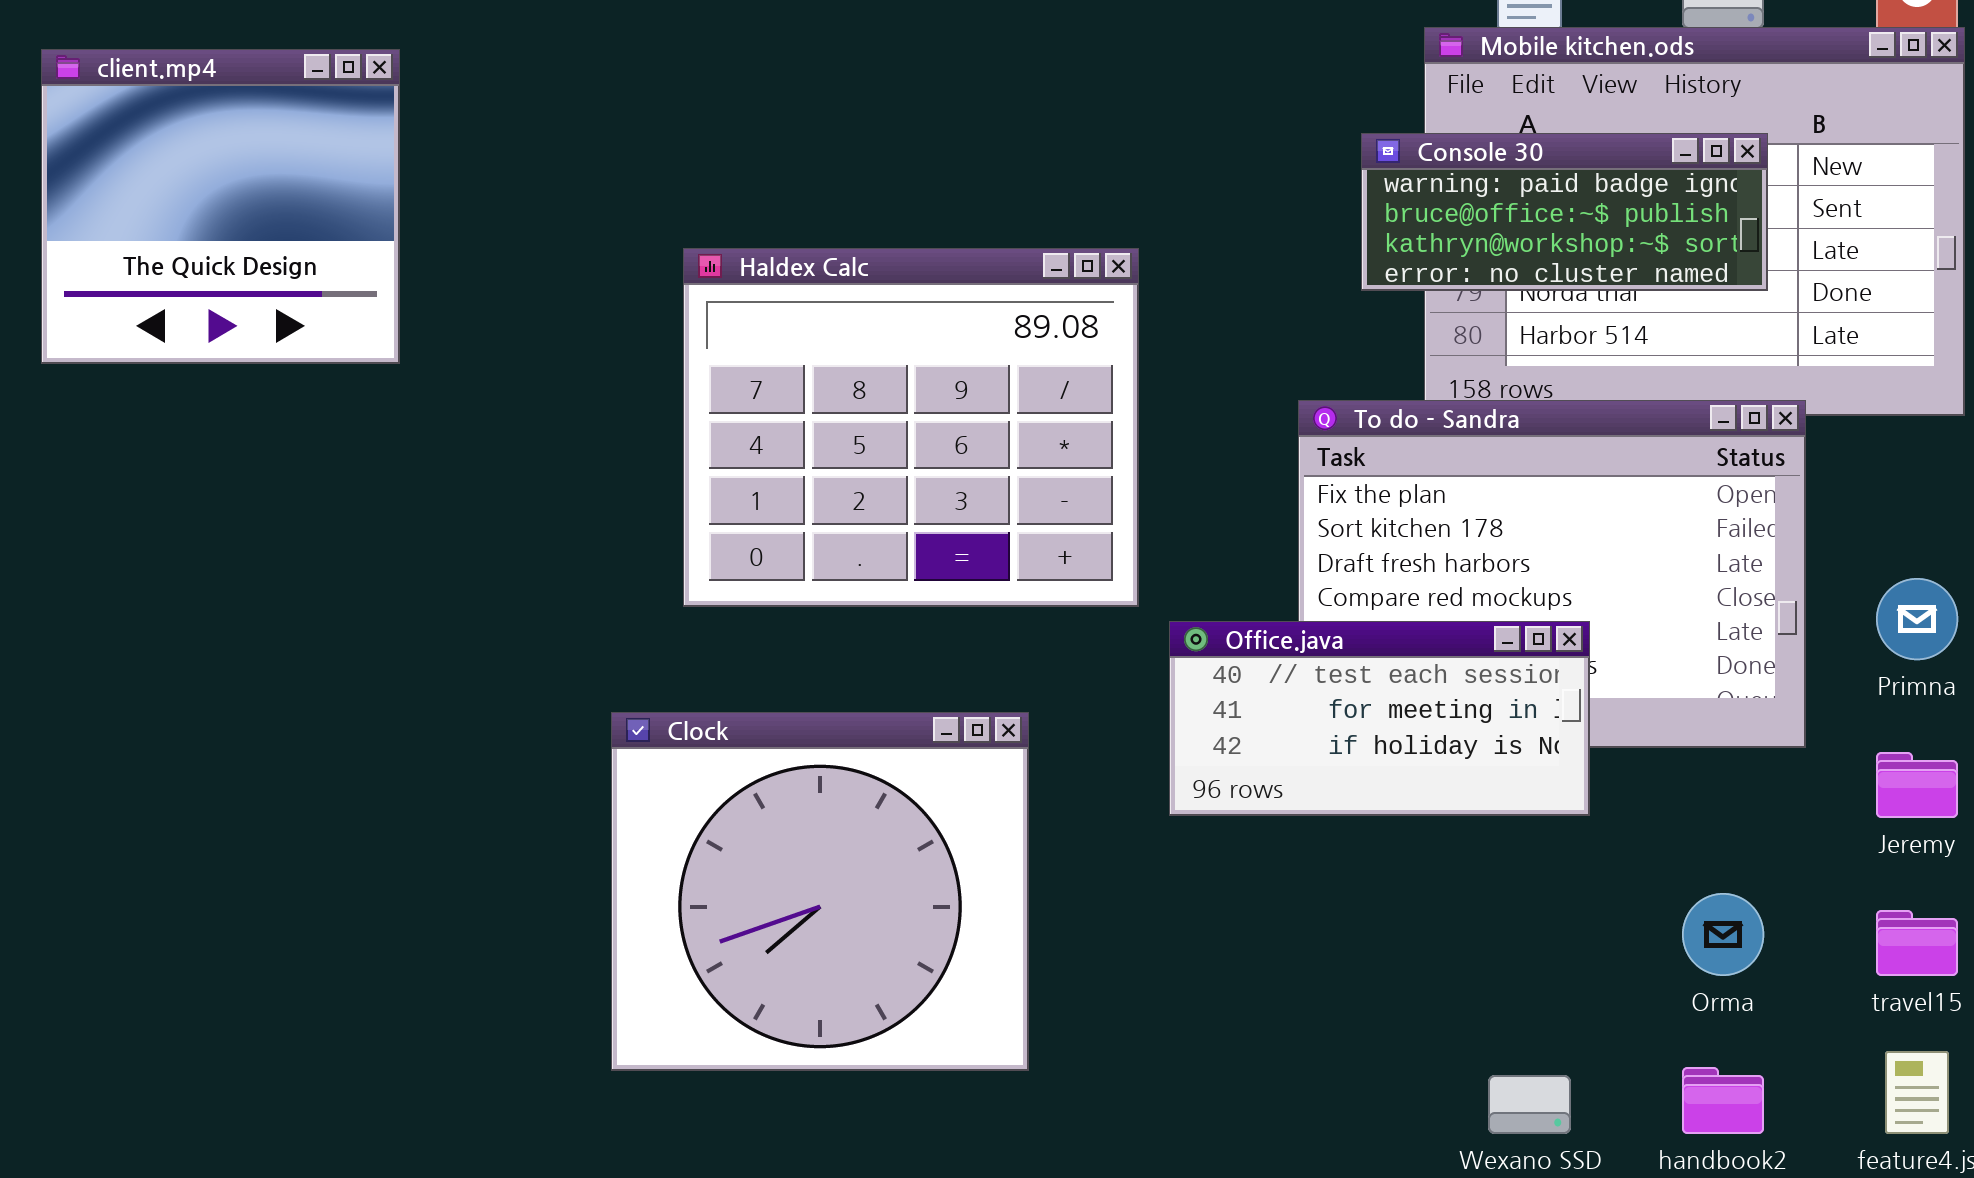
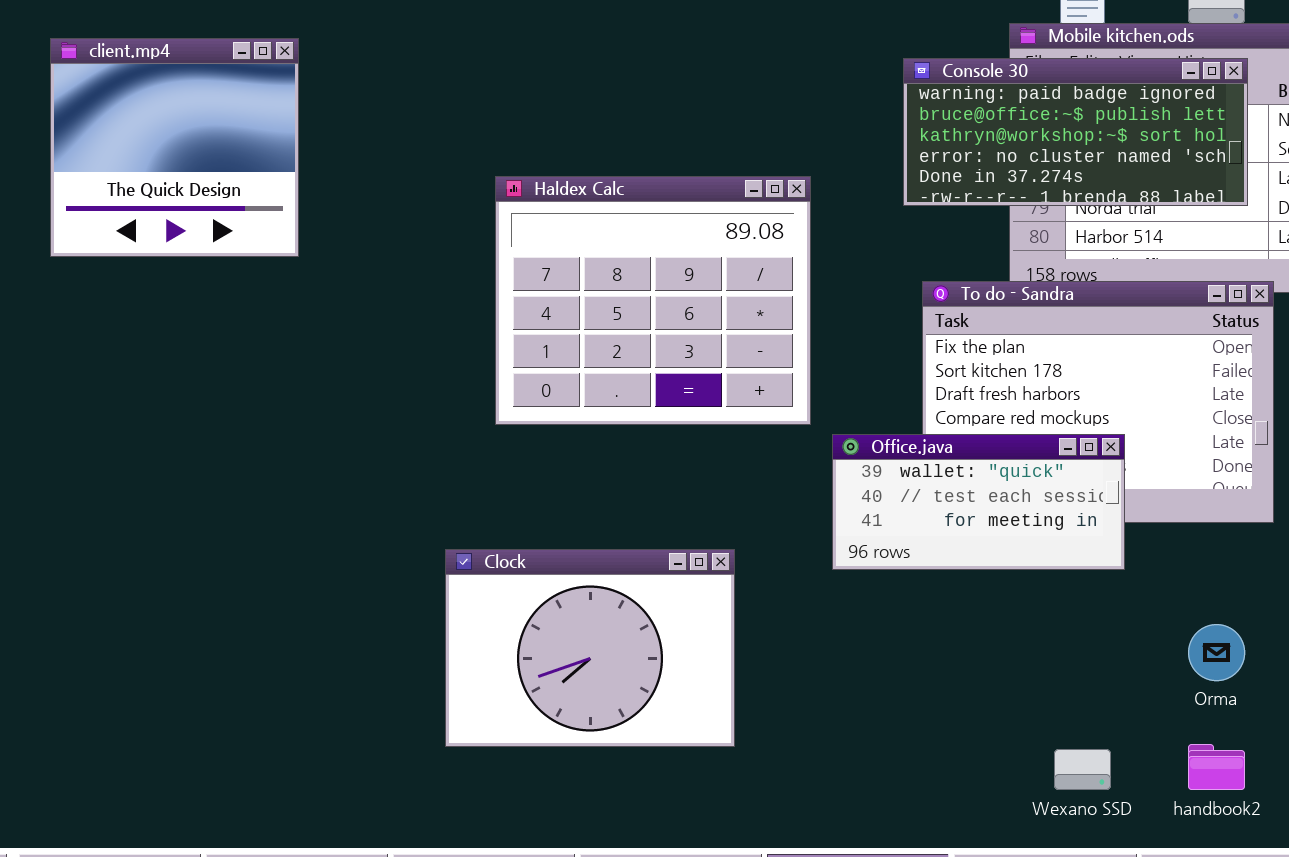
Console 30: [1361,133,1768,291] -> [903,58,1248,206], resized
Office.java: [1169,621,1590,816] -> [832,434,1125,570], scrolled up 1 row
Clock: [611,712,1029,1071] -> [445,549,735,747], resized

